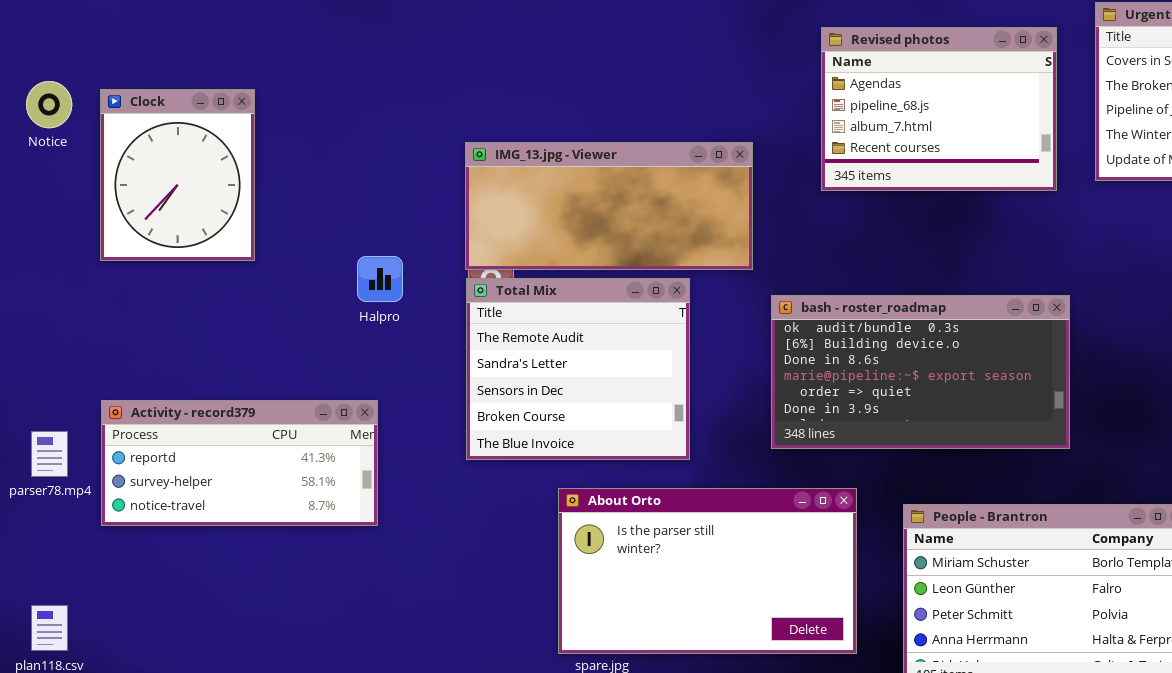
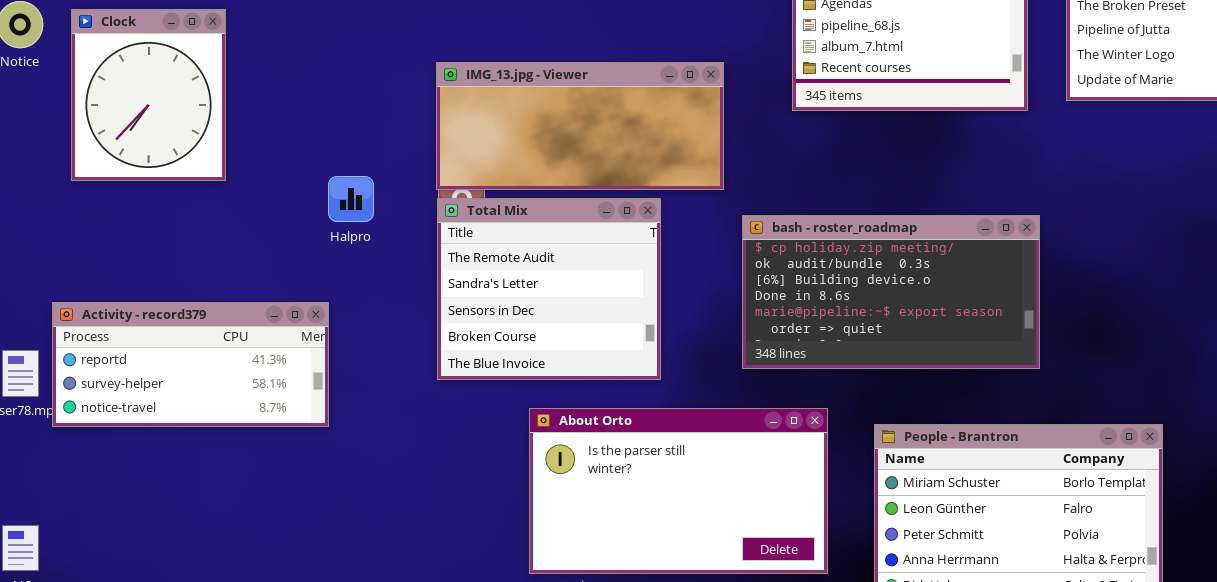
bash - roster_roadmap: [771,295,1070,449] -> [742,215,1040,369], scrolled up 1 row
Activity - record379: [101,400,378,526] -> [52,302,329,427], moved

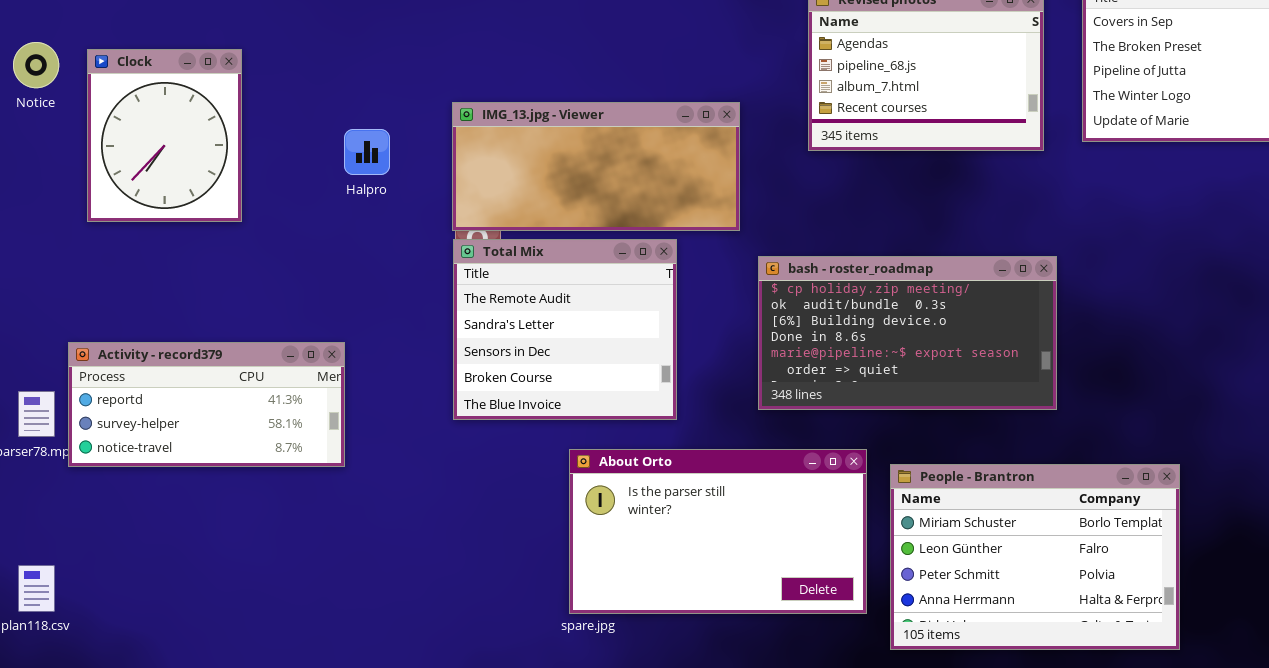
Halpro: [328,176,374,222] -> [344,129,390,175], moved
About Orto: [529,408,828,574] -> [569,449,867,614], moved

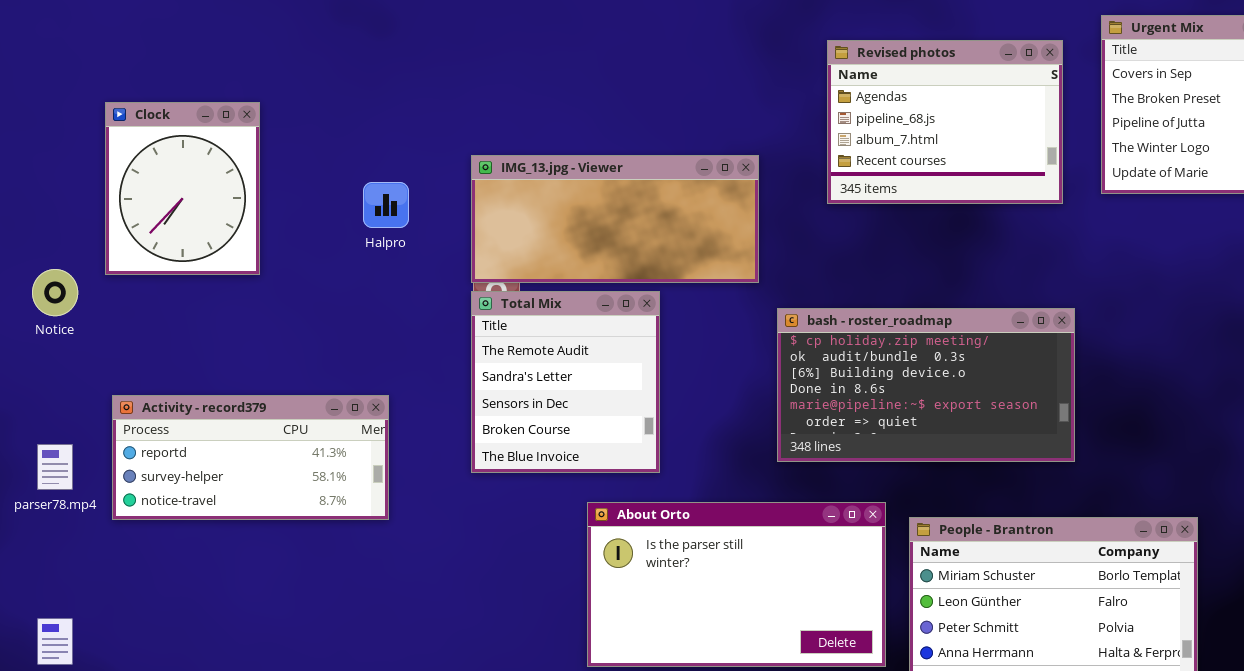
Notice: [13,42,59,88] -> [32,269,78,316], moved
Total Mix: [453,239,677,420] -> [471,291,660,473], resized
Activity - record379: [68,342,345,467] -> [112,395,389,520], moved

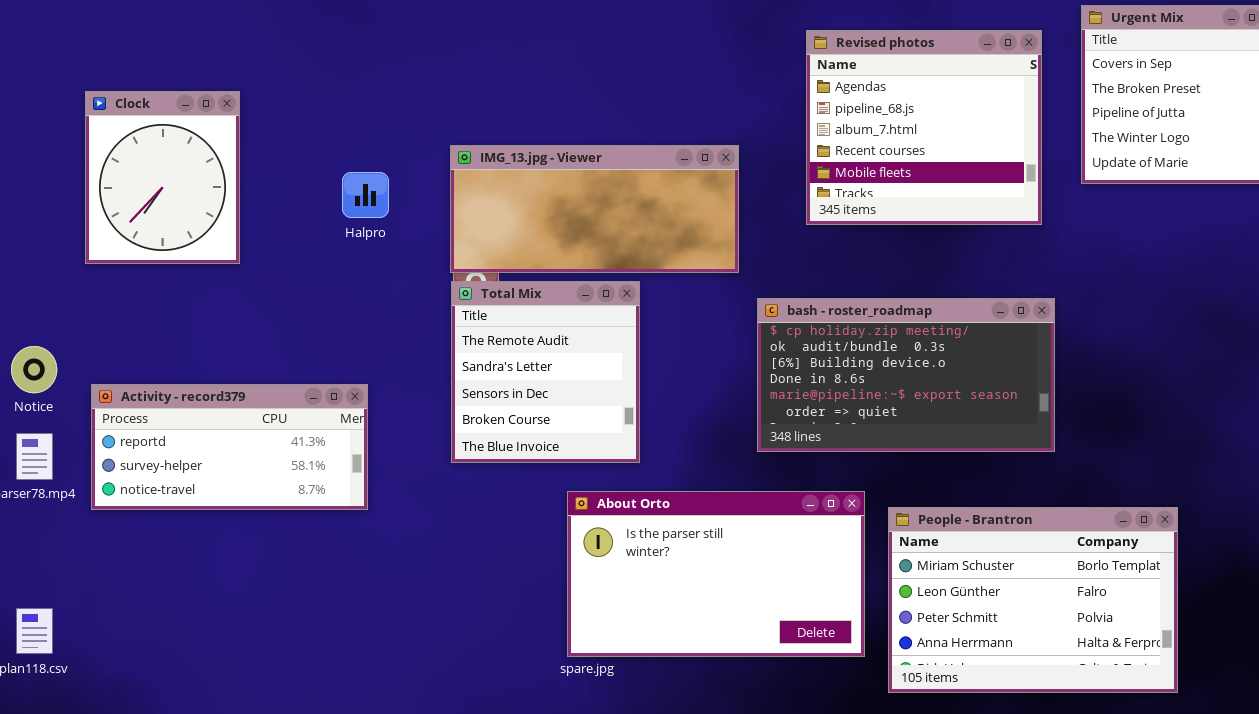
Revised photos: [827,40,1063,204] -> [806,30,1042,225], resized
Notice: [32,269,78,316] -> [11,346,57,393], moved

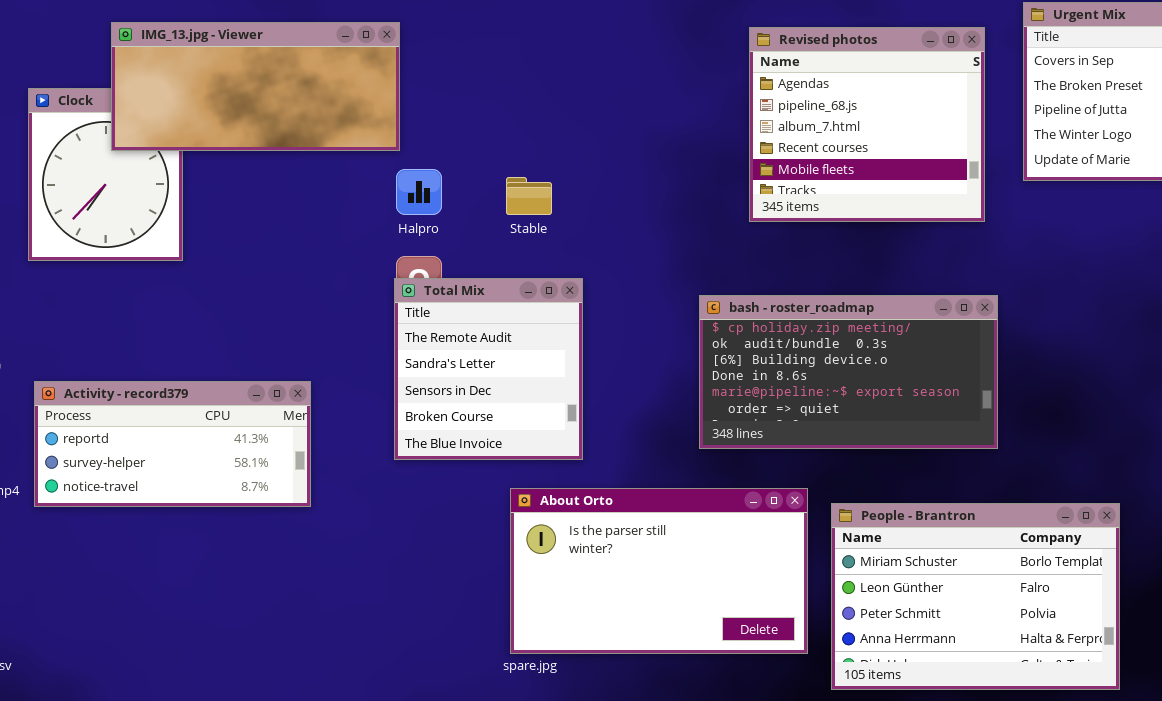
IMG_13.jpg - Viewer: [450,145,739,273] -> [111,22,400,151], moved
Halpro: [342,172,389,218] -> [396,169,442,215], moved

